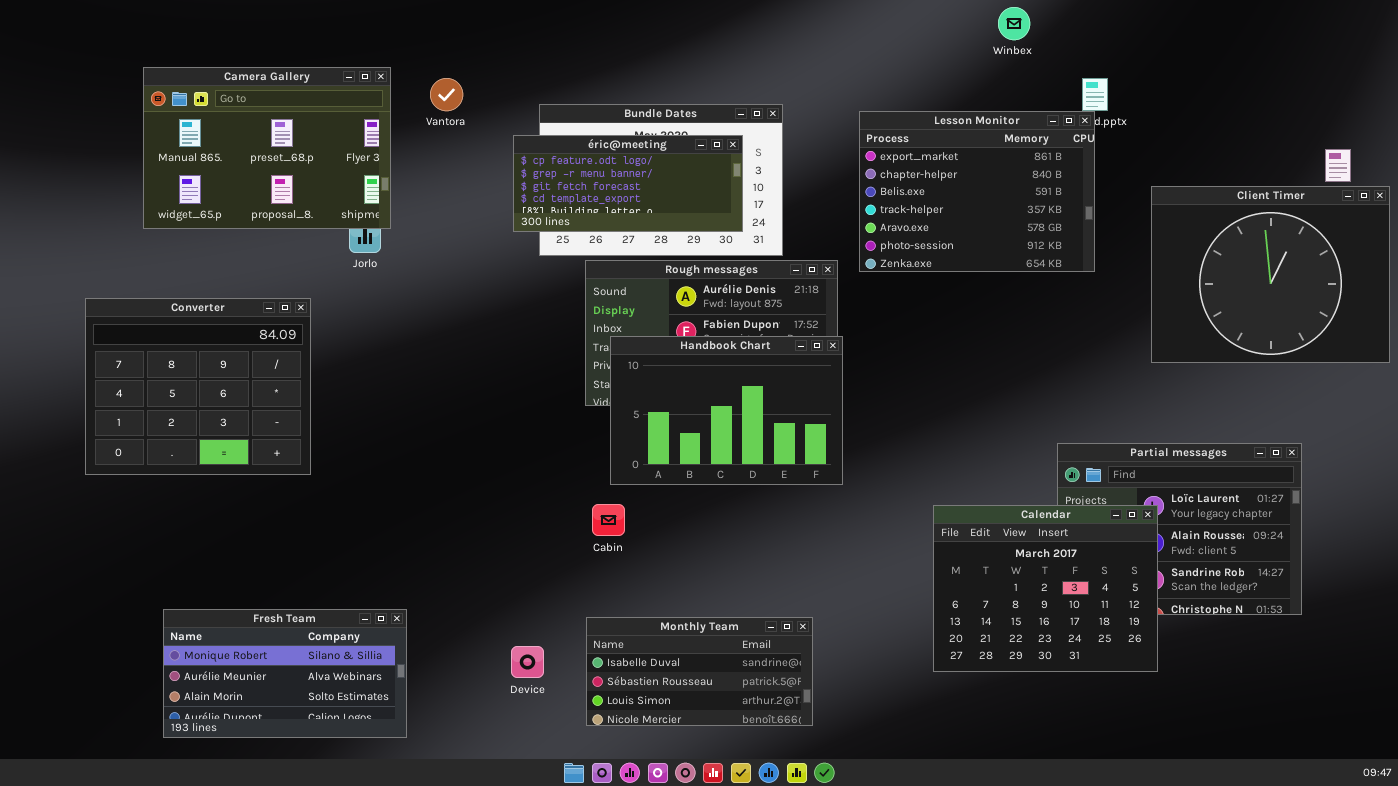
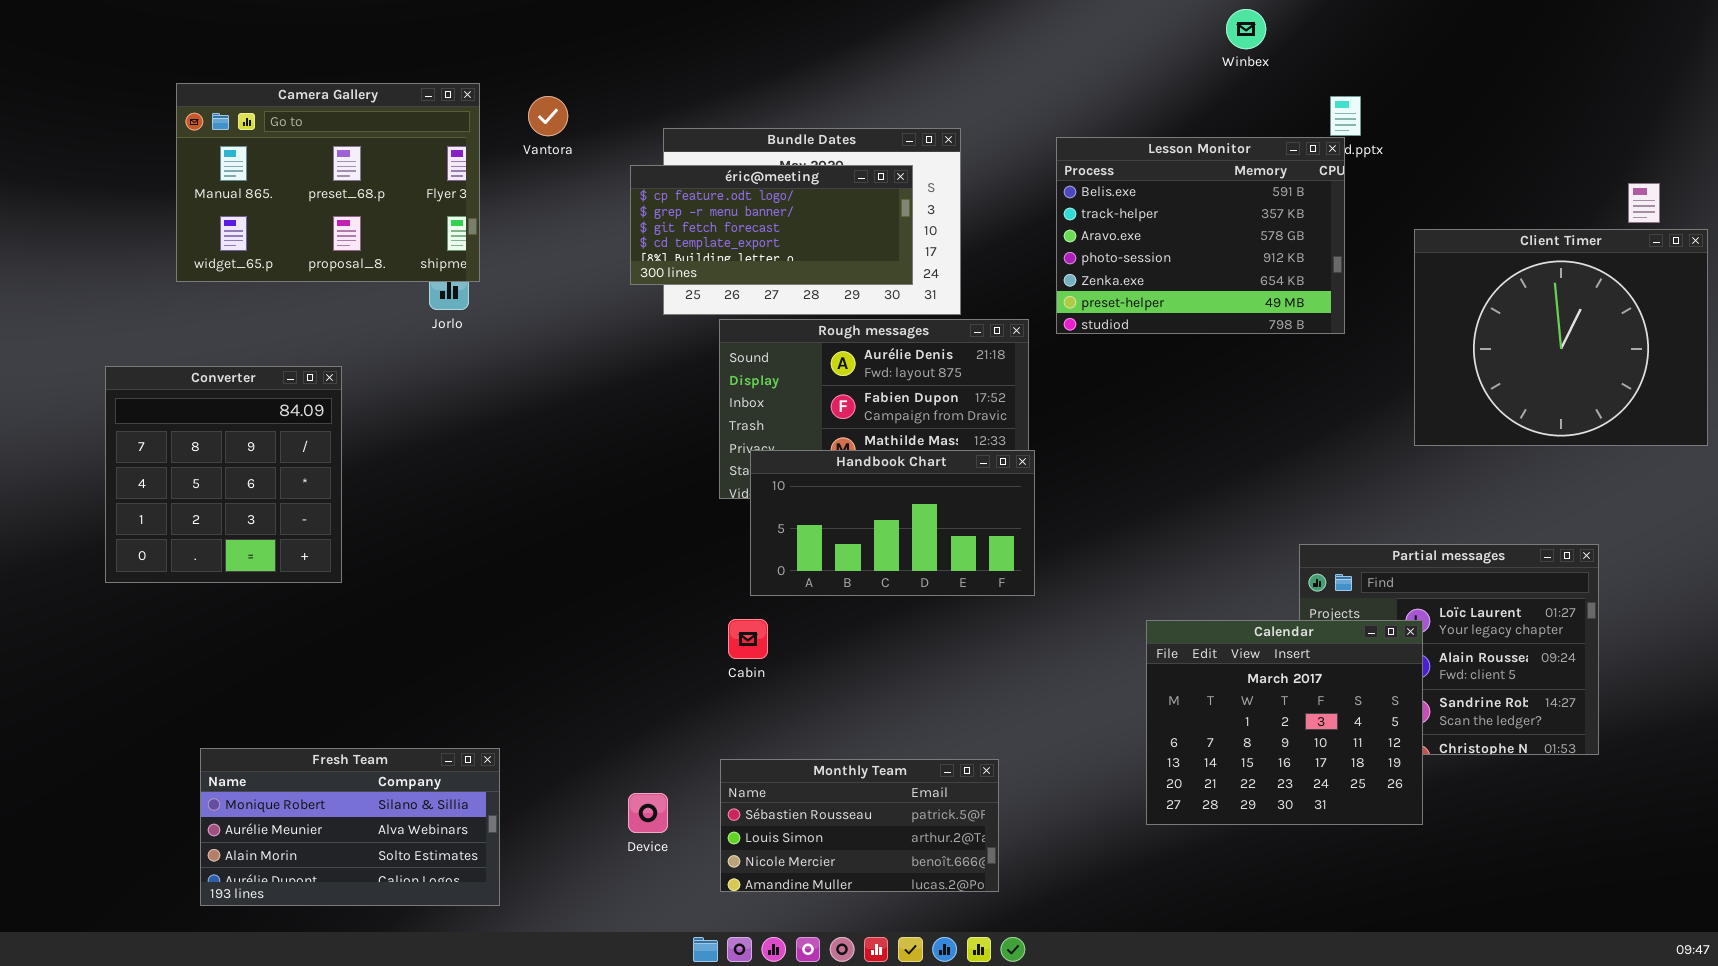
Lesson Monitor: [859,111,1095,272] -> [1056,137,1345,334], scrolled down 2 rows
Converter: [85,298,311,475] -> [105,366,342,583], resized
Handbook Chart: [610,336,843,485] -> [750,450,1035,596], resized
Monthly Team: [586,617,813,726] -> [720,759,999,892], scrolled down 1 row

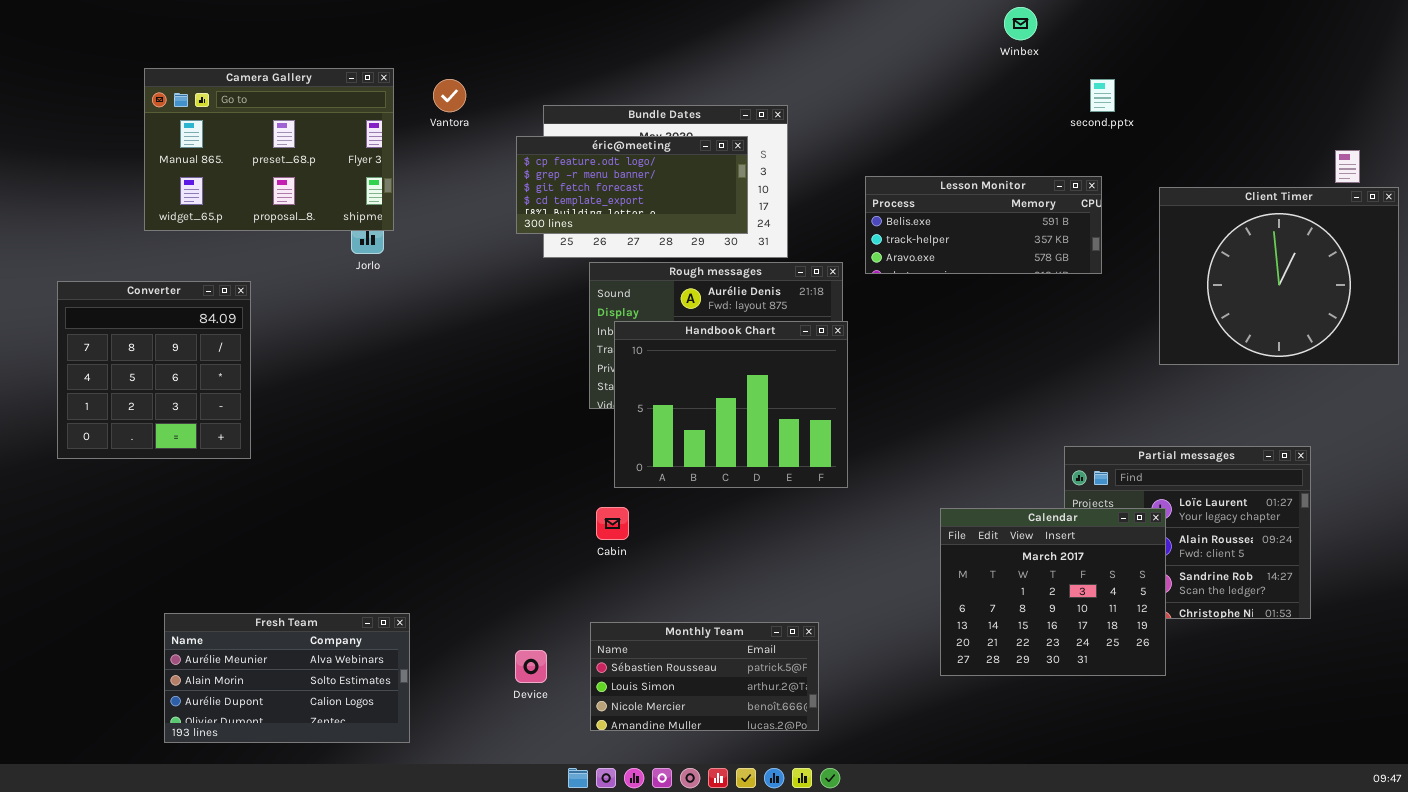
Lesson Monitor: [1056,137,1345,334] -> [865,176,1102,274], resized
Converter: [105,366,342,583] -> [57,281,251,459], moved
Handbook Chart: [750,450,1035,596] -> [614,321,848,488], resized
Fresh Team: [200,748,500,906] -> [164,613,410,743], scrolled down 1 row

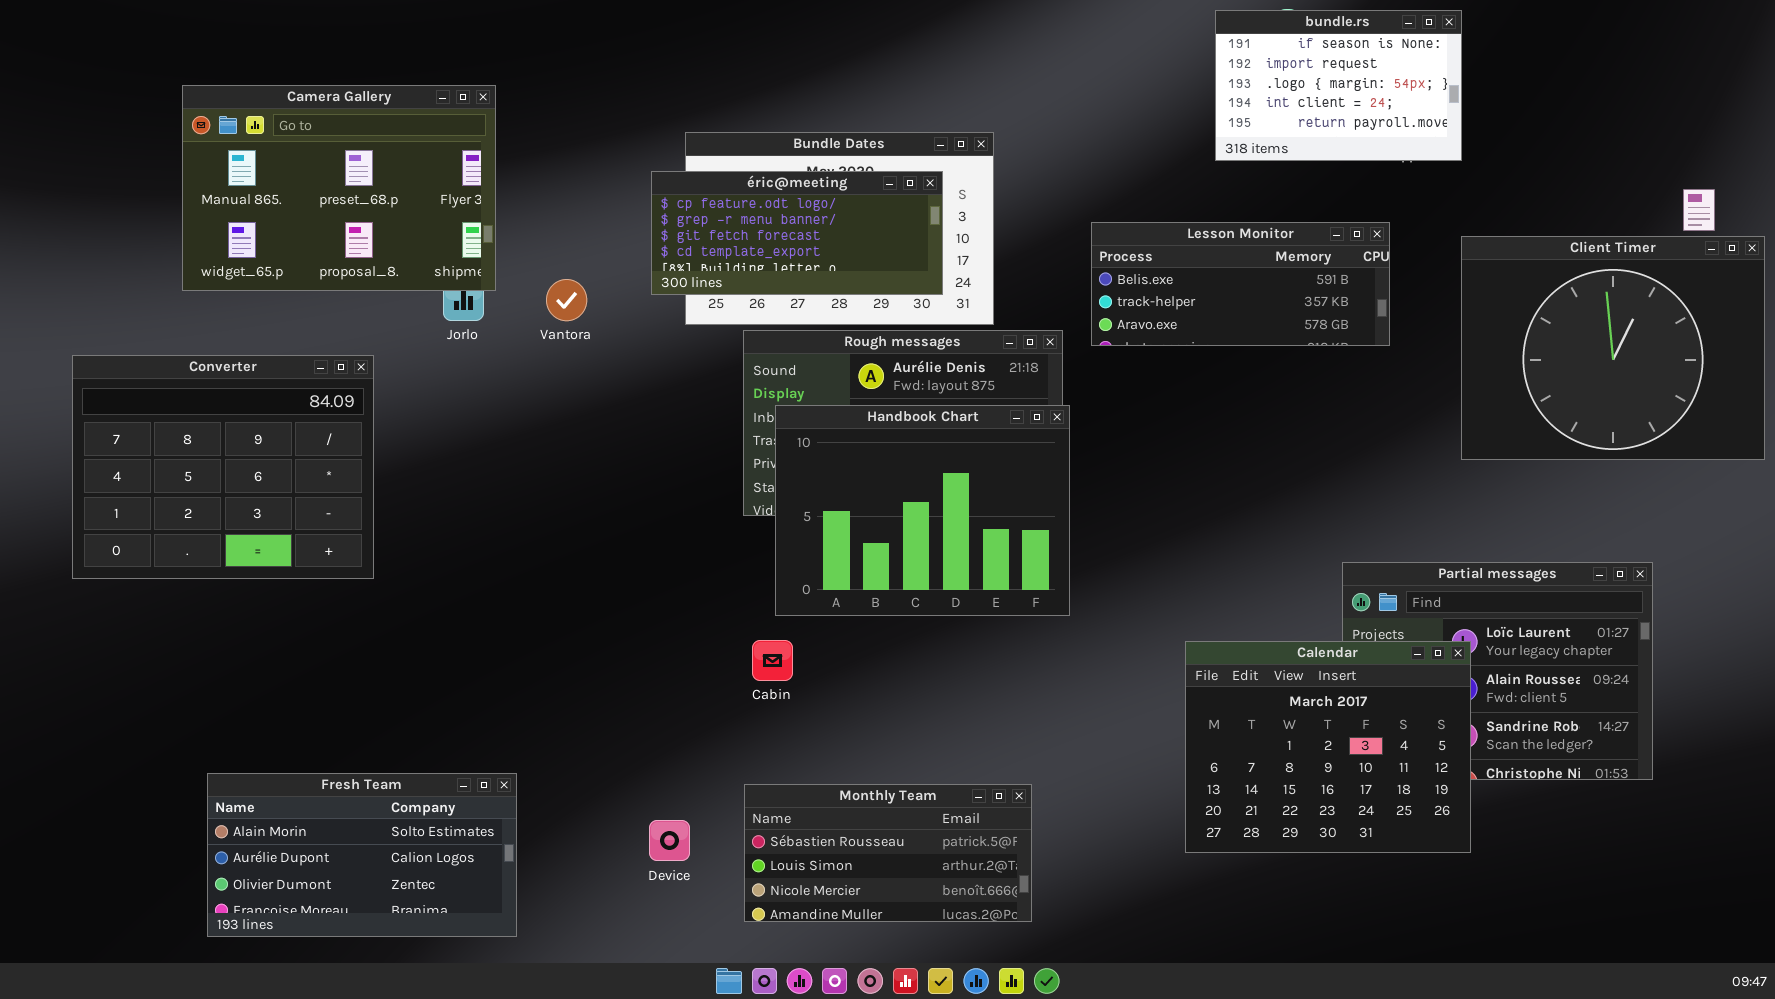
bundle.rs: none -> [1215,10,1462,161], opened
Vantora: [433,79,466,112] -> [546,279,587,321], moved
Converter: [57,281,251,459] -> [72,355,374,579], resized
Fresh Team: [164,613,410,743] -> [207,773,517,937], scrolled down 1 row

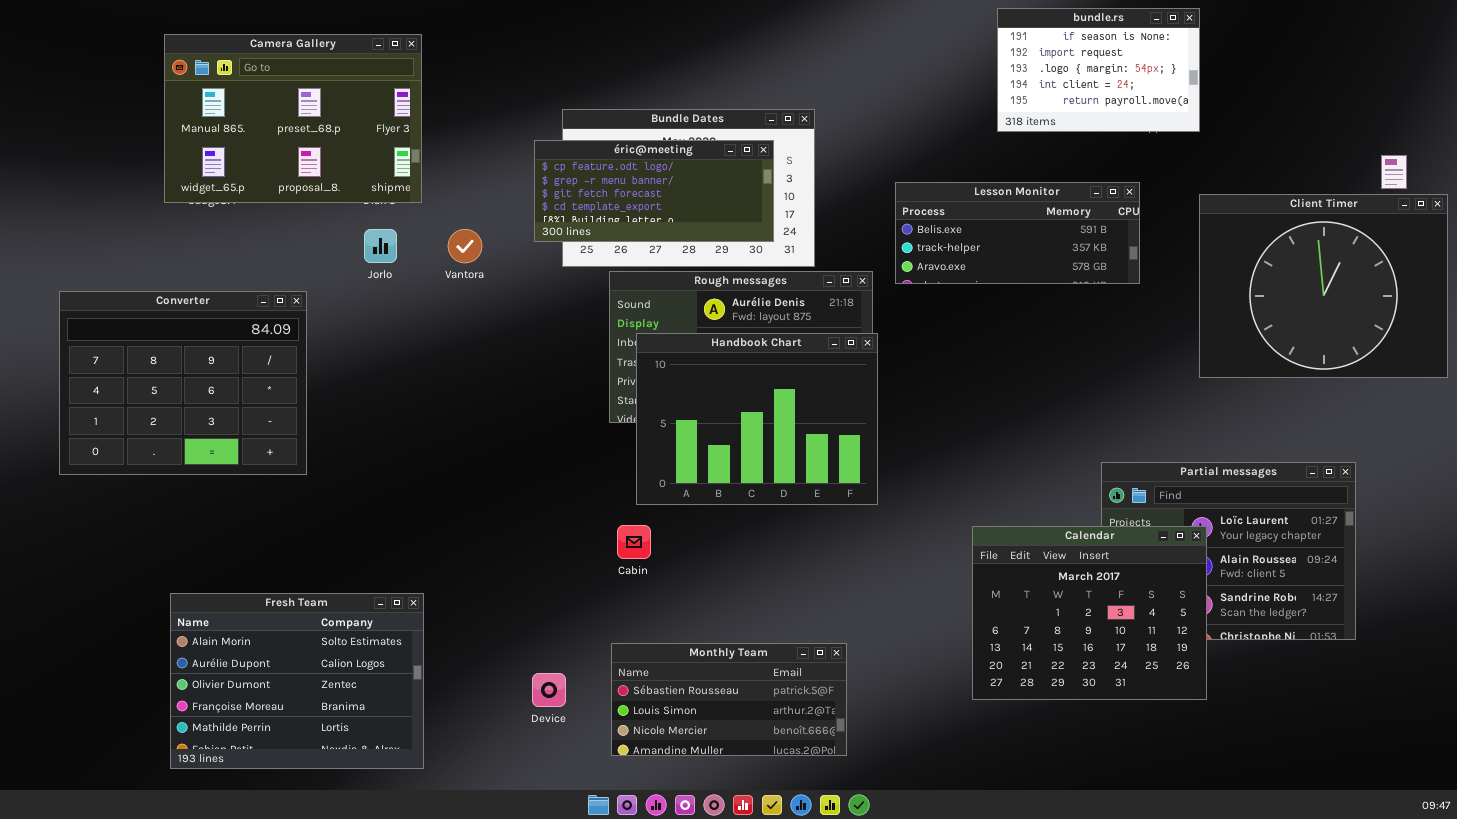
Camera Gallery: [182,85,496,291] -> [164,34,422,203], moved
Fresh Team: [207,773,517,937] -> [170,593,424,769], resized

